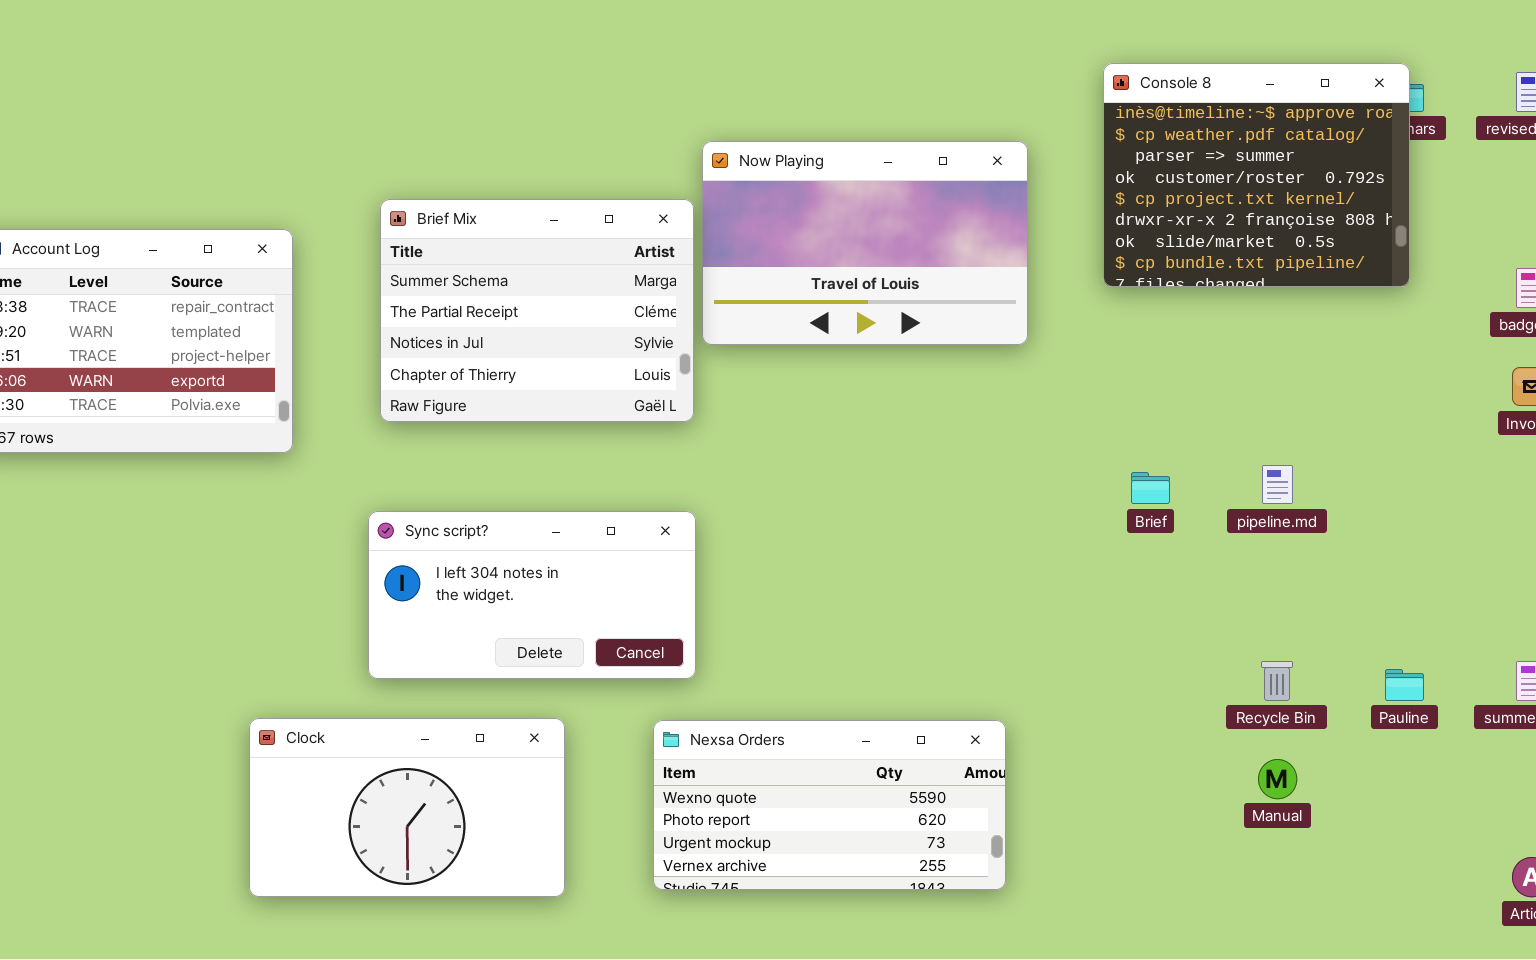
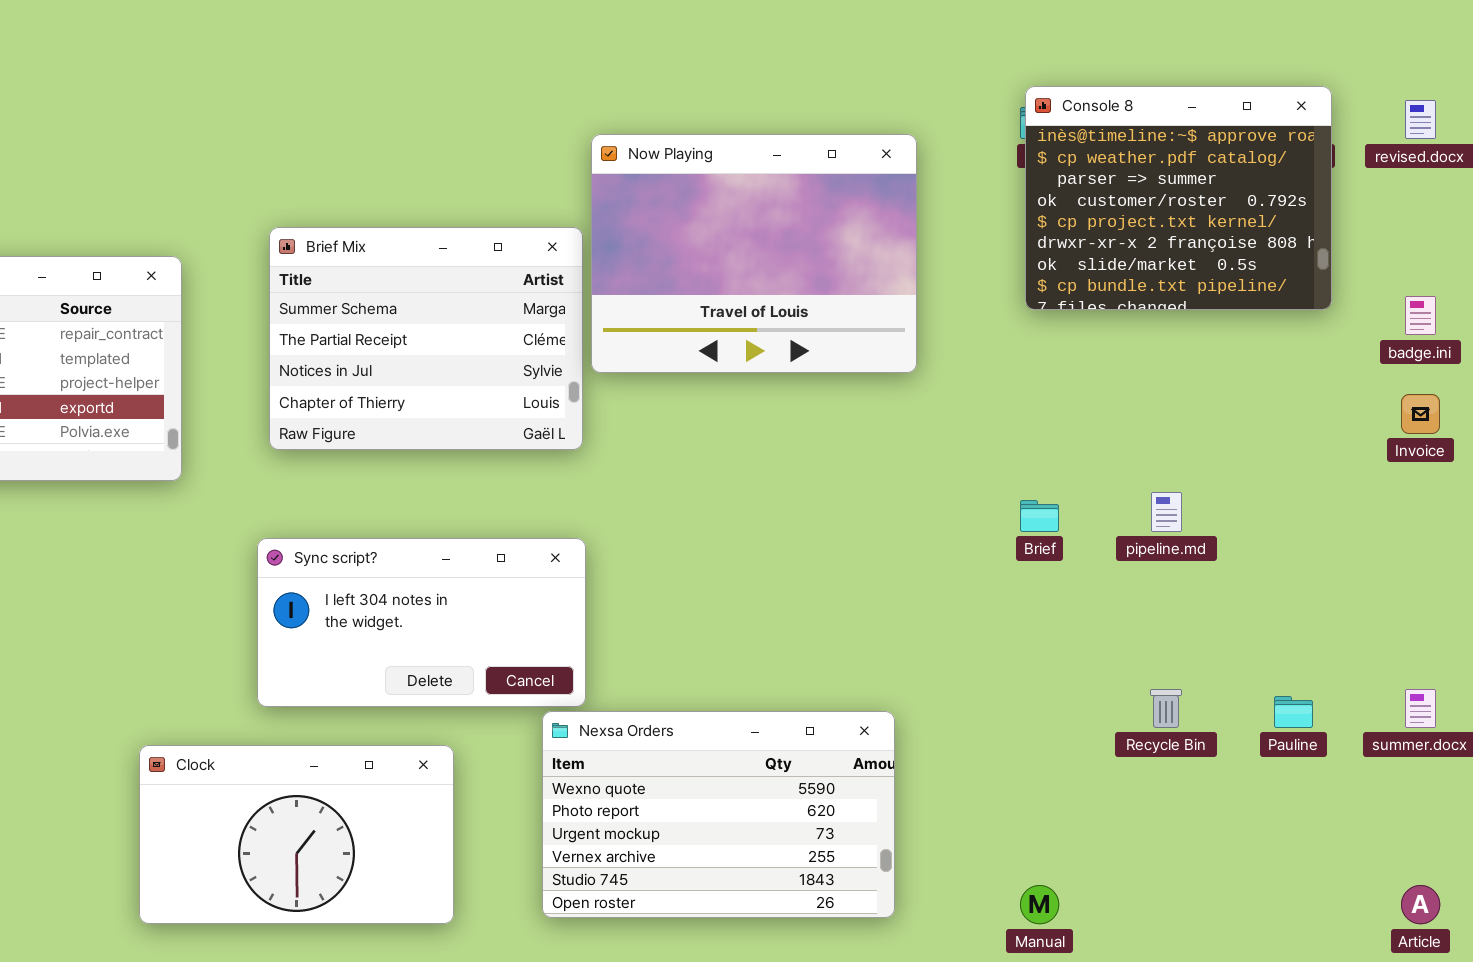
Console 8: [1103,63,1410,287] -> [1025,86,1332,310], moved
Now Playing: [702,141,1028,345] -> [591,134,917,373], resized
Nexsa Orders: [653,720,1006,890] -> [542,711,895,918], resized
Manual: [1258,759,1297,799] -> [1020,885,1059,924], moved

